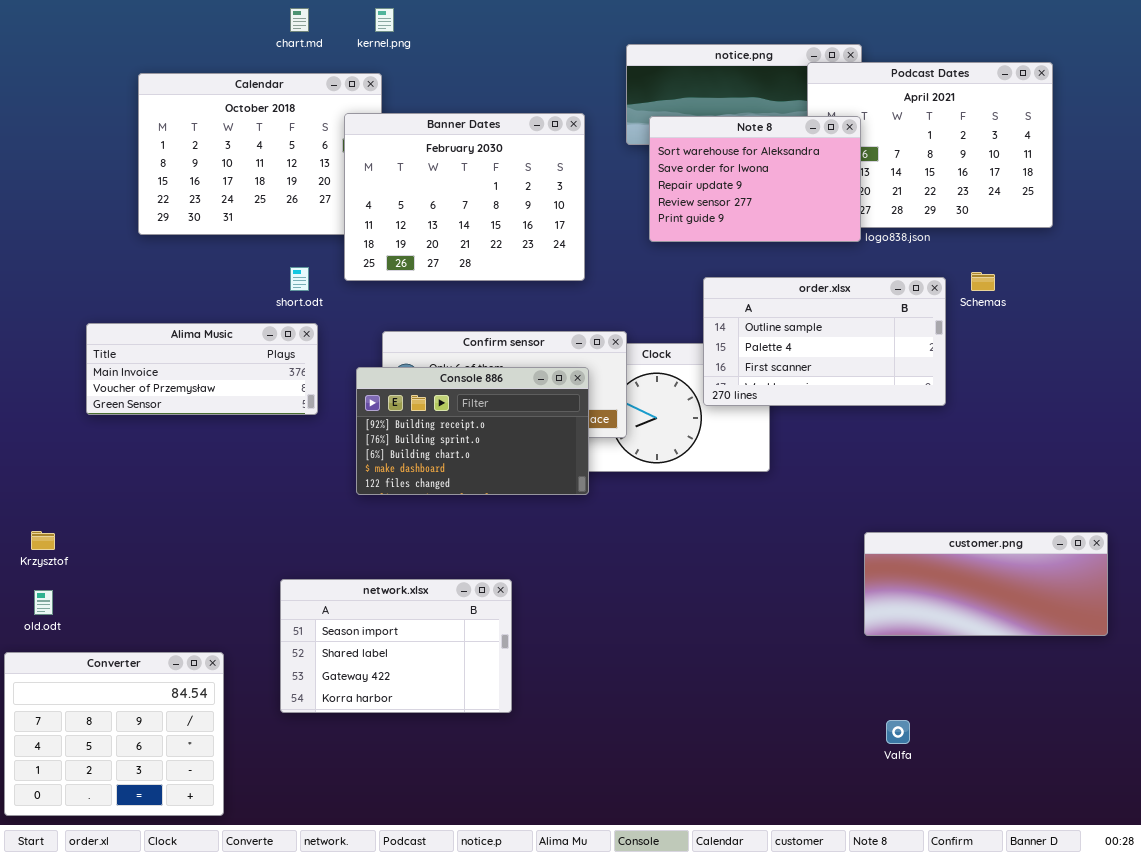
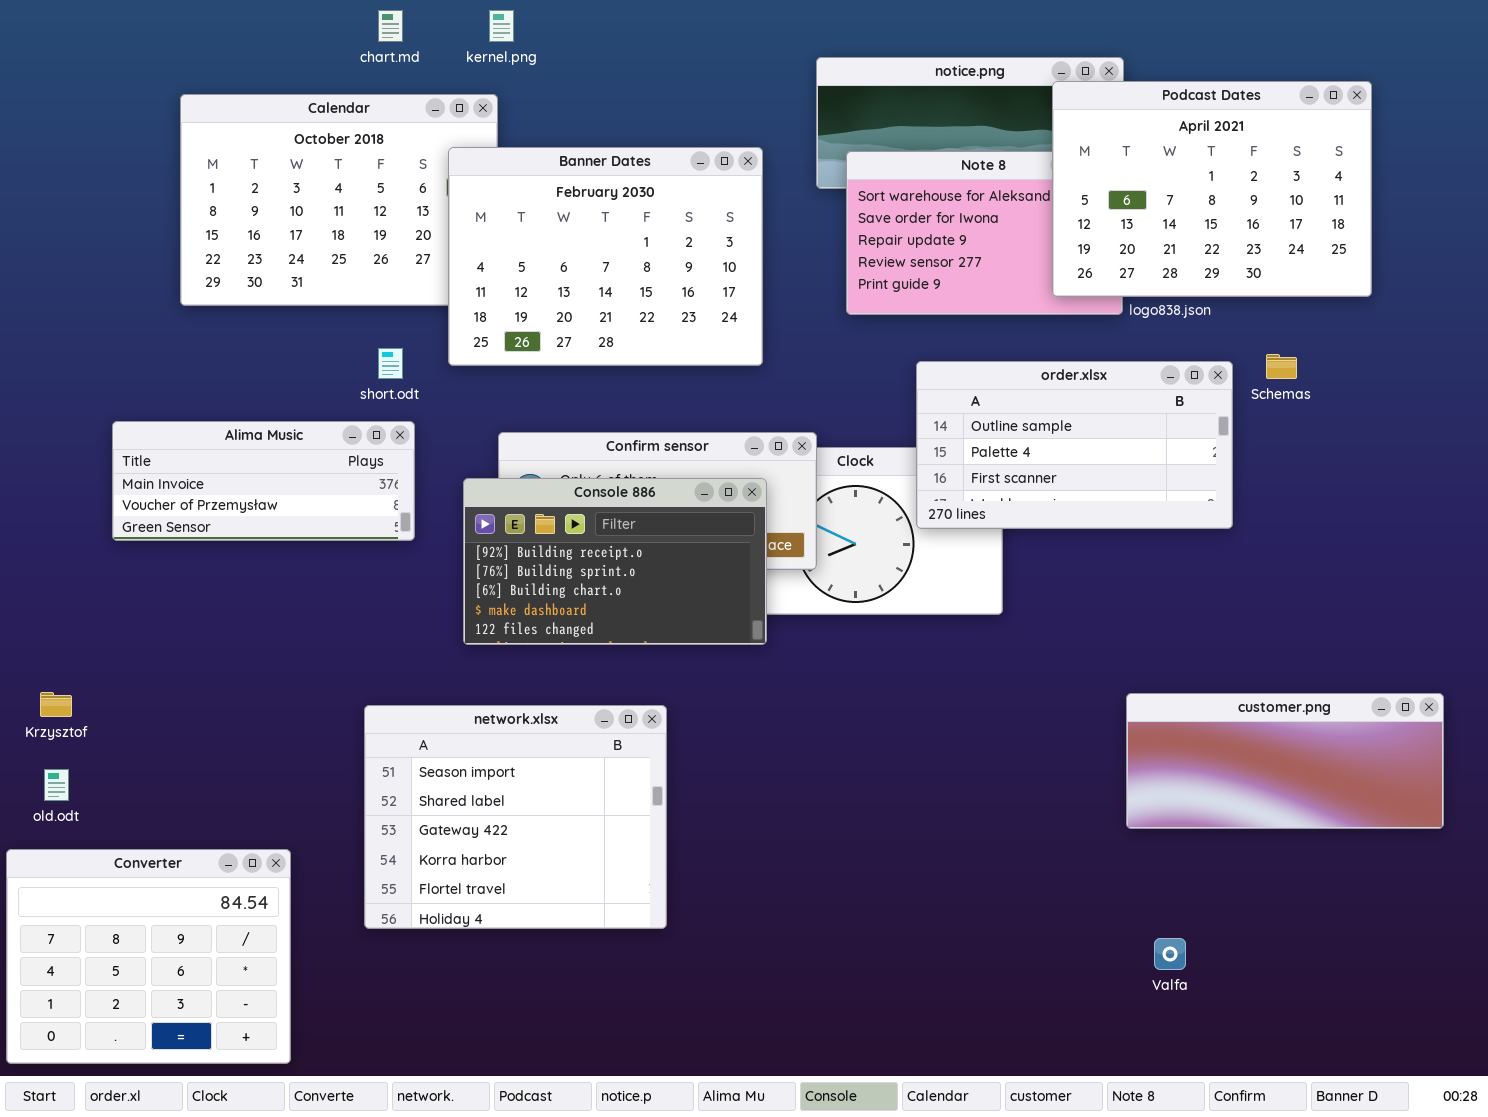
Podcast Dates: [807,62,1053,228] -> [1052,81,1372,297], raised
network.xlsx: [280,579,512,713] -> [364,705,667,929], resized

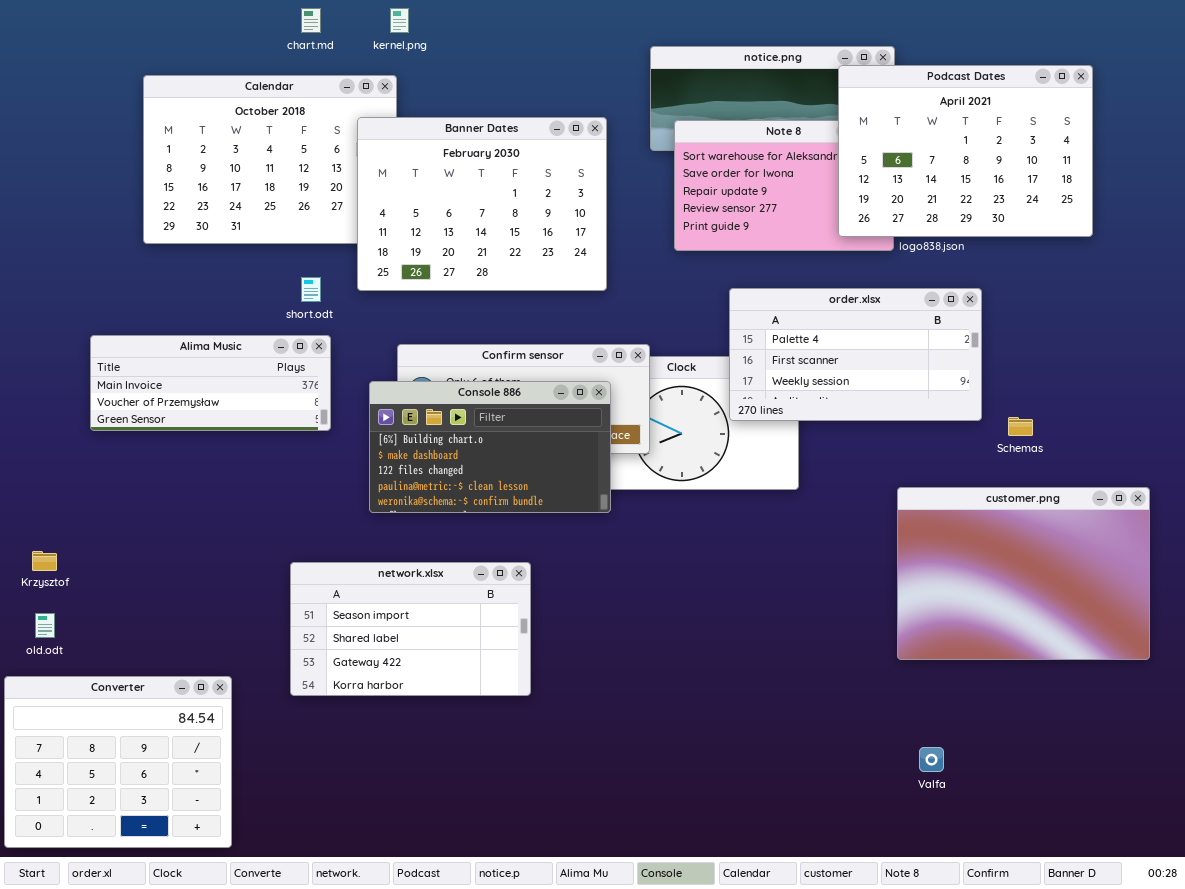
Schemas: [1266,354,1297,379] -> [1008,417,1033,436], moved
order.xlsx: [916,361,1233,529] -> [729,288,982,421], scrolled down 1 row
Console 886: [463,478,767,645] -> [369,381,611,513], scrolled down 2 rows
customer.png: [1126,693,1444,829] -> [897,487,1150,660], resized
network.xlsx: [364,705,667,929] -> [290,562,531,696], resized

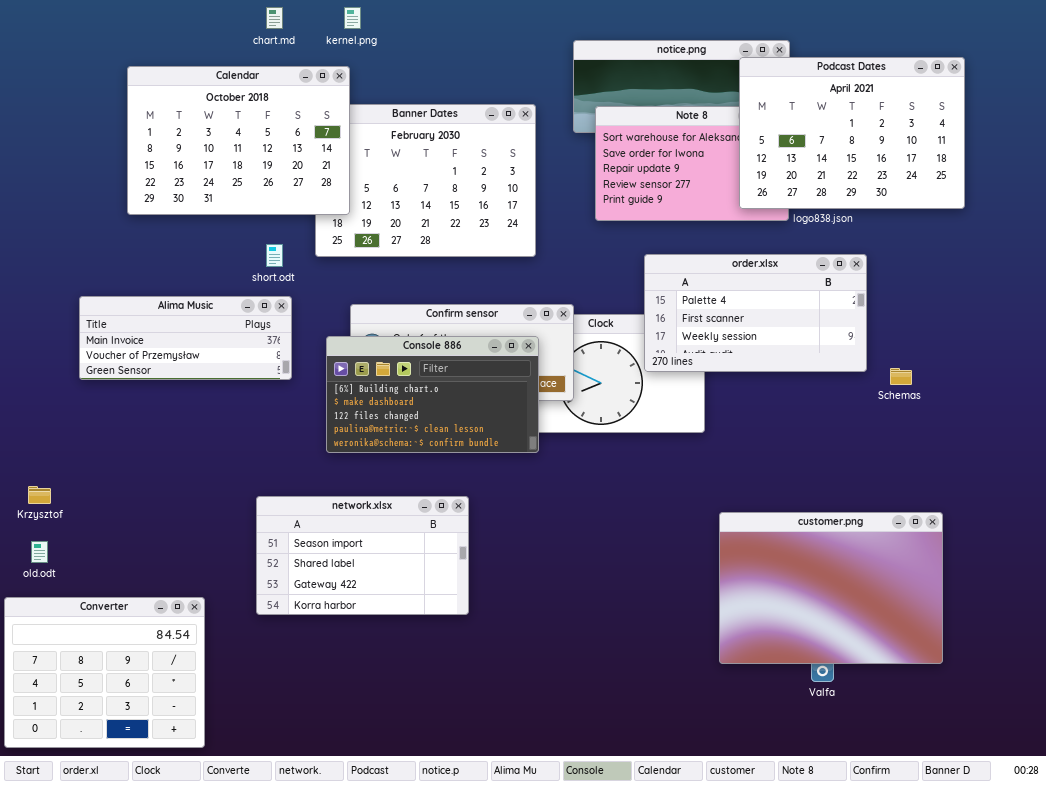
Calendar: [143,75,397,244] -> [127,66,350,215], raised
customer.png: [897,487,1150,660] -> [719,512,943,664], moved

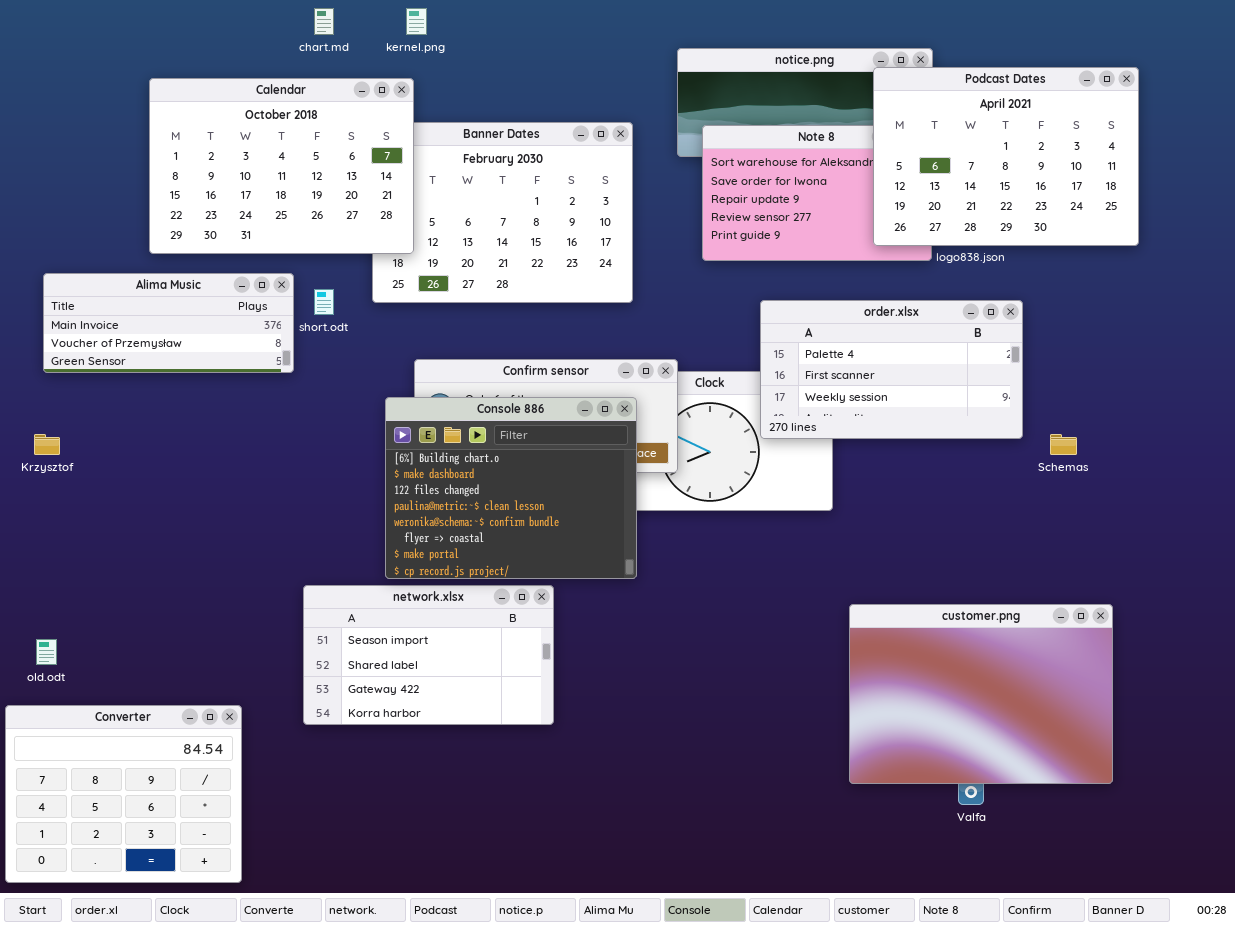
Alima Music: [79,296,292,380] -> [43,273,294,373], moved
Console 886: [326,336,539,453] -> [385,397,637,579], resized
Krzysztof: [28,486,51,504] -> [34,434,60,455], moved

